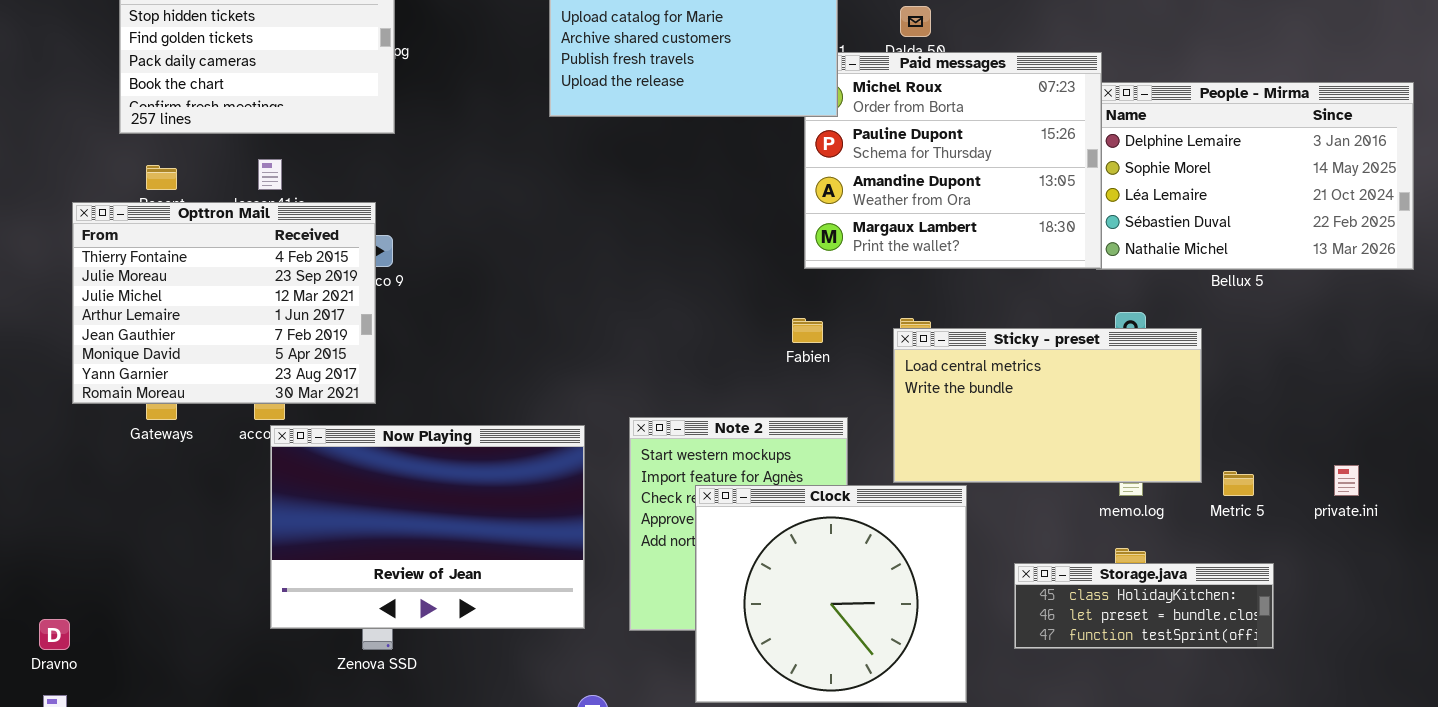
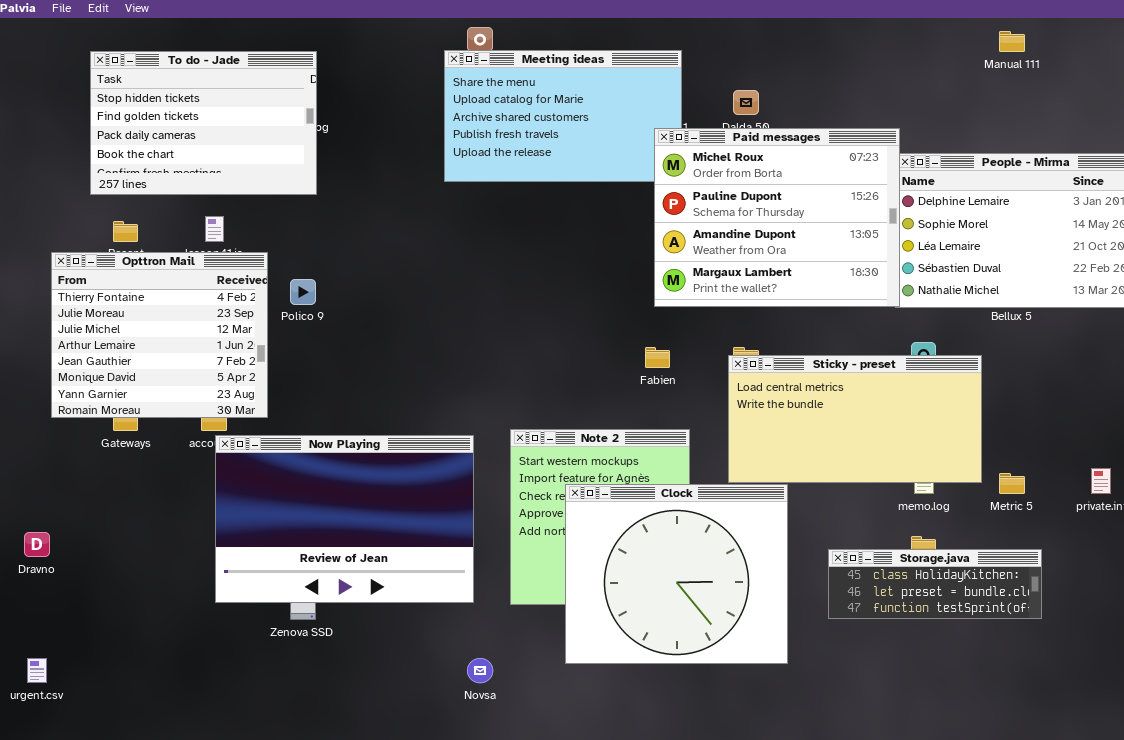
Paid messages: [804,52,1102,269] -> [654,128,900,307], raised
Opttron Mail: [72,202,376,404] -> [51,252,268,418], resized
Dravno: [39,619,70,650] -> [24,532,50,557], moved

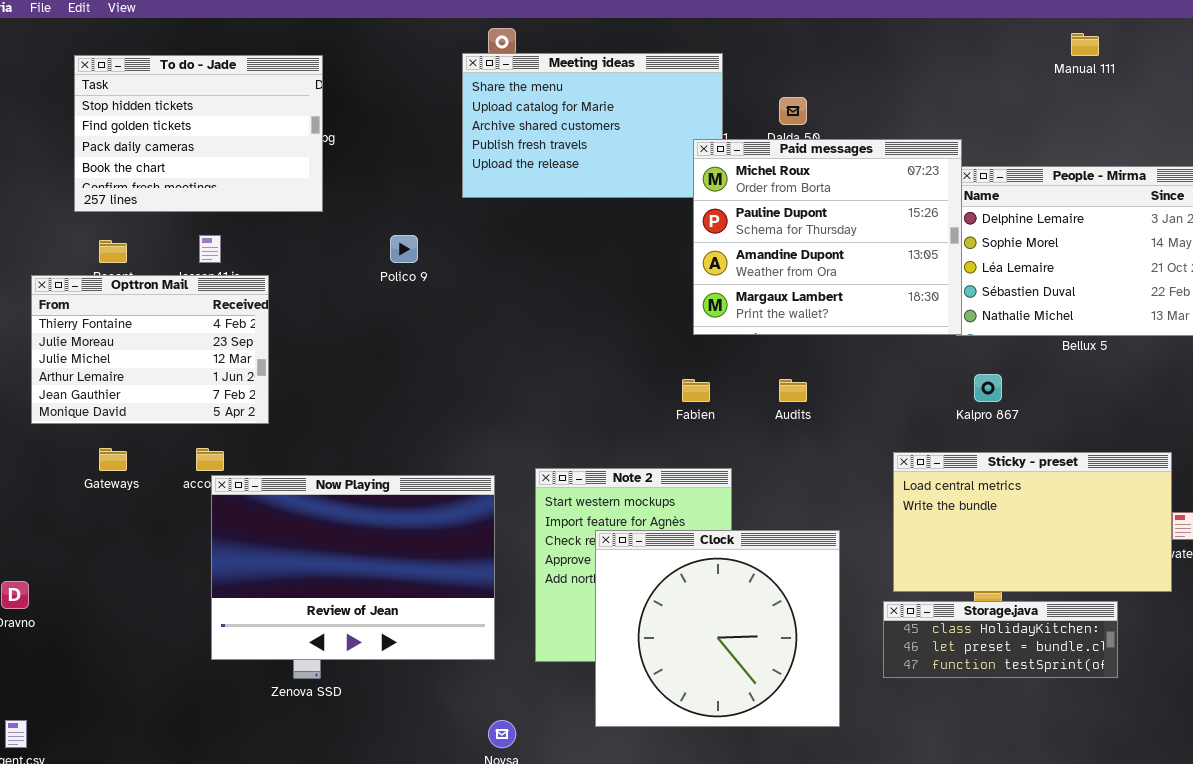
Opttron Mail: [51,252,268,418] -> [31,275,269,424], resized
Polico 9: [290,279,316,305] -> [390,235,418,263], moved
Sticky - preset: [728,355,982,483] -> [893,452,1172,592], moved

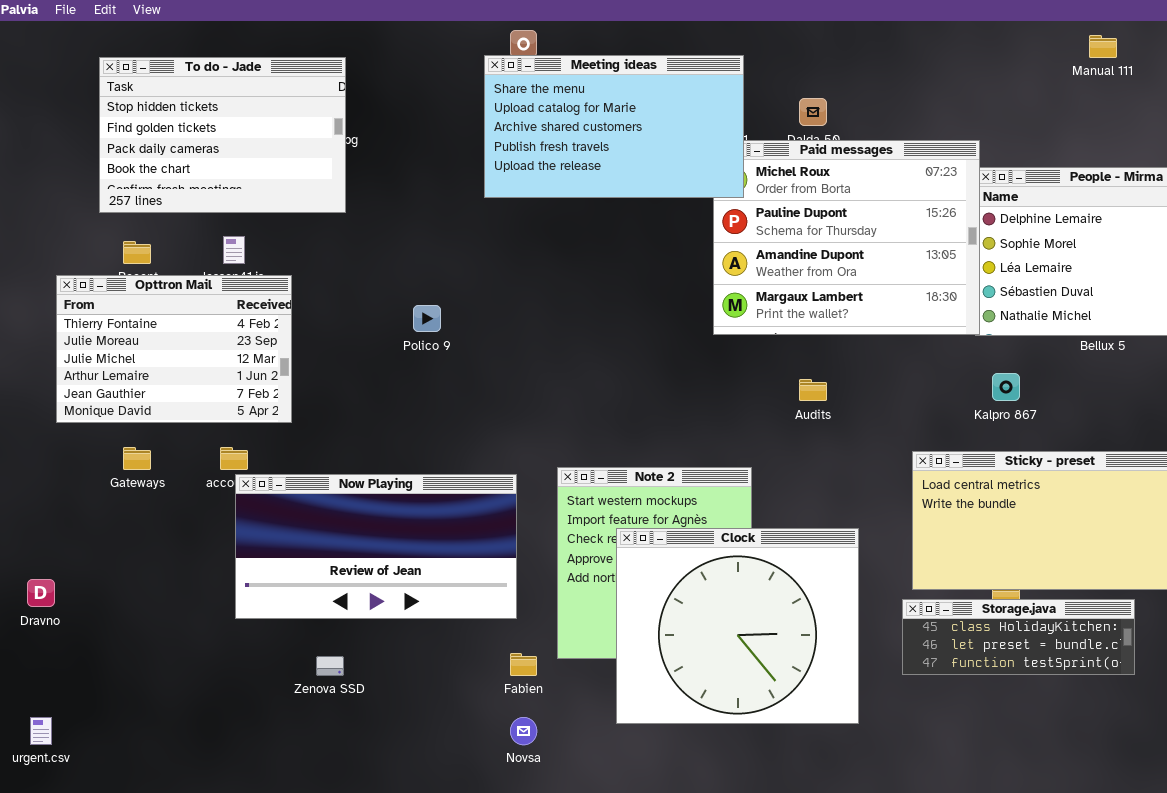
Meeting ideas: [462,53,723,198] -> [484,55,744,198], raised
Polico 9: [390,235,418,263] -> [413,305,441,332], moved
Fabien: [682,379,710,402] -> [510,653,537,676], moved
Now Playing: [211,475,495,660] -> [235,474,517,619], resized

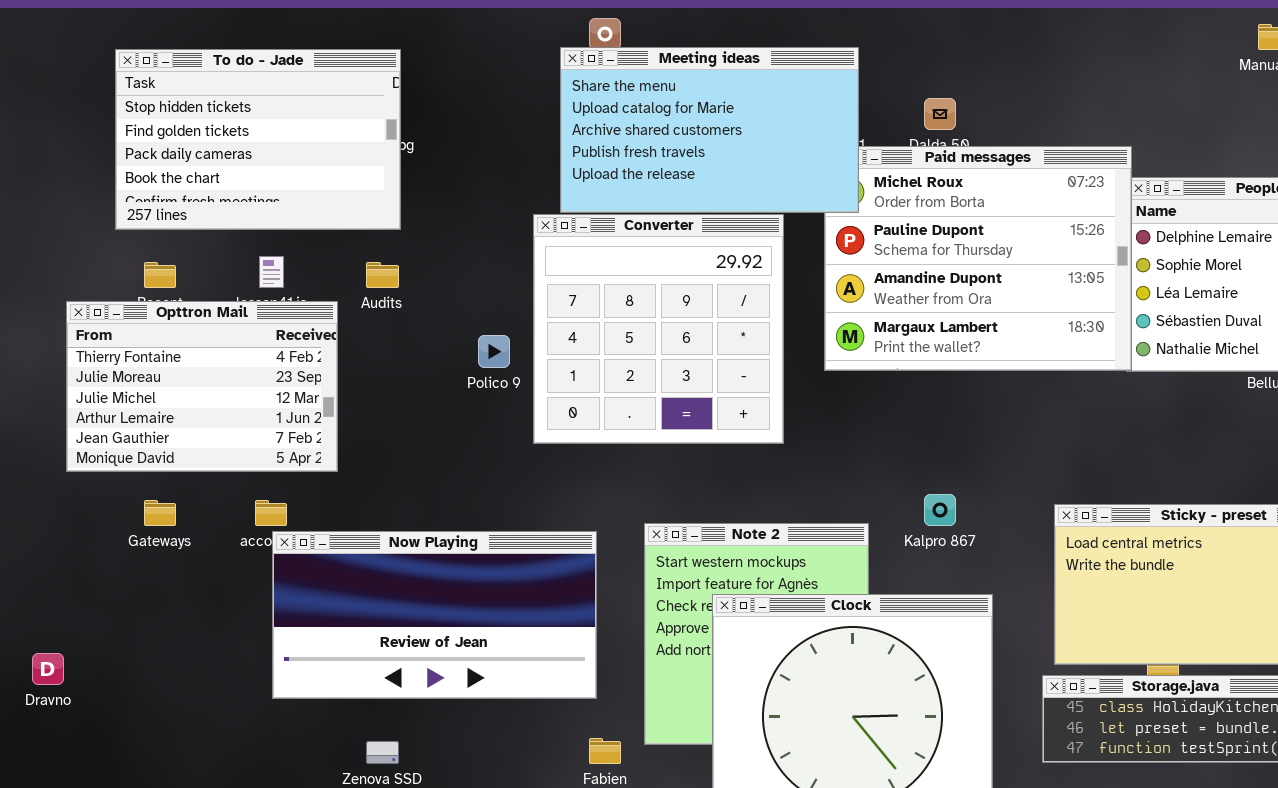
Converter: none -> [533,214,784,444], opened
Kalpro 867: [992,373,1020,401] -> [924,494,956,526], moved
Audits: [799,379,827,401] -> [366,262,399,288], moved

